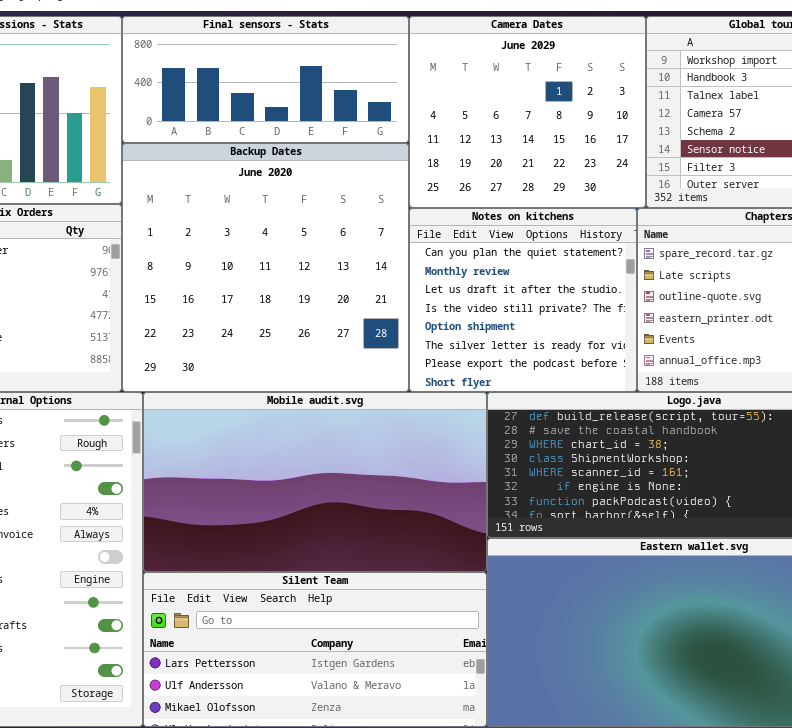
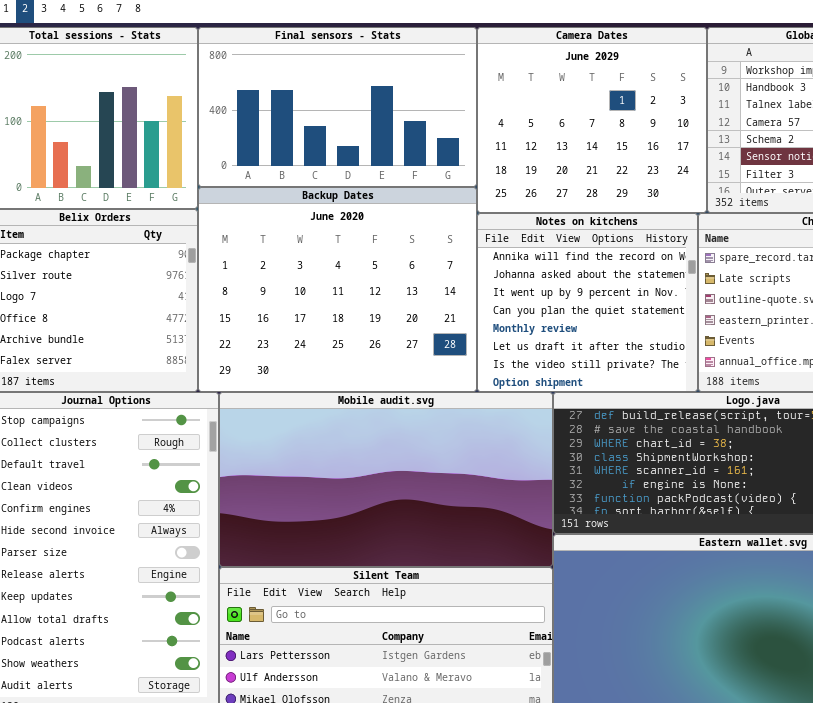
Final sensors - Stats: [122,16,409,143] -> [198,27,477,187], resized
Backup Dates: [122,143,409,392] -> [198,187,477,392], resized
Notes on kitchens: [409,208,637,392] -> [477,213,698,392], scrolled up 3 rows

